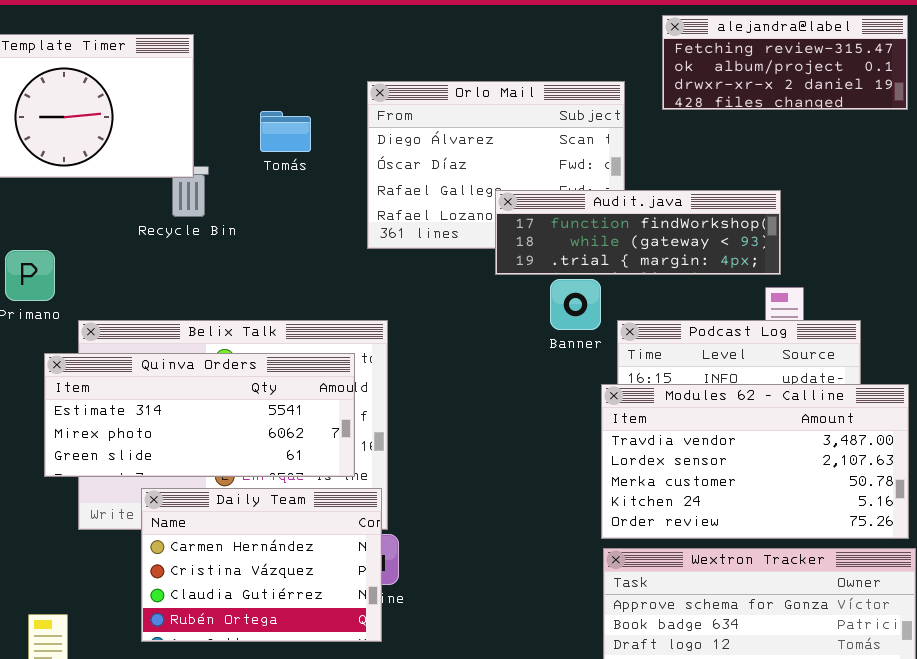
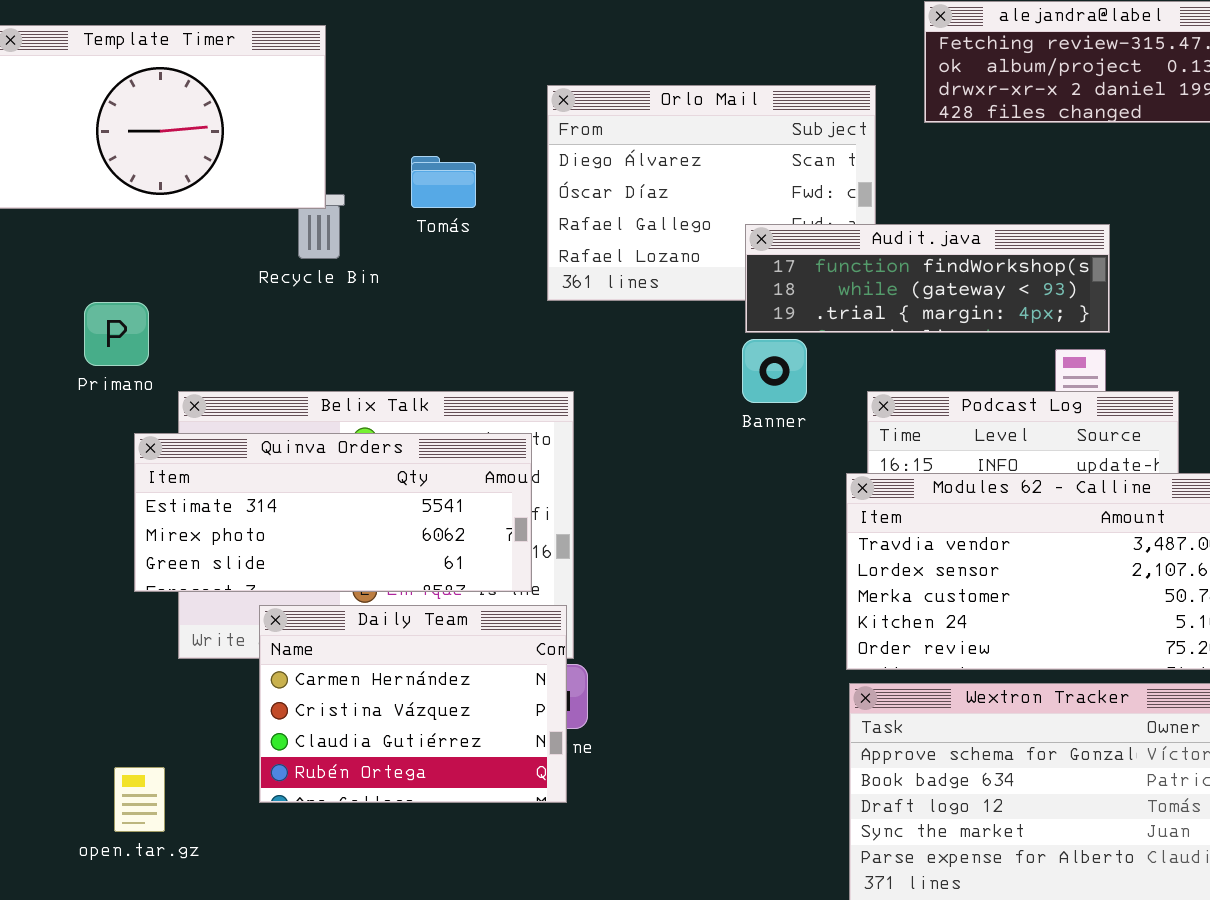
Tomás: [260,111,311,152] -> [411,156,476,208], moved
Audit.java: [495,190,781,275] -> [745,224,1110,333], moved
Banner: [550,279,601,330] -> [742,339,807,403], moved

